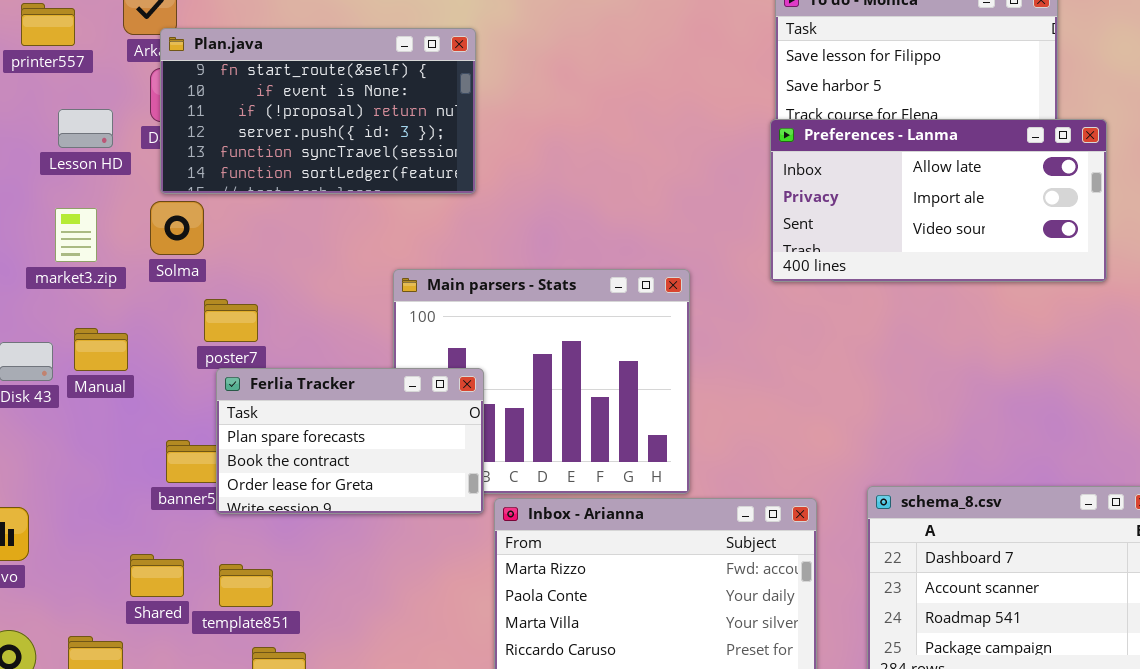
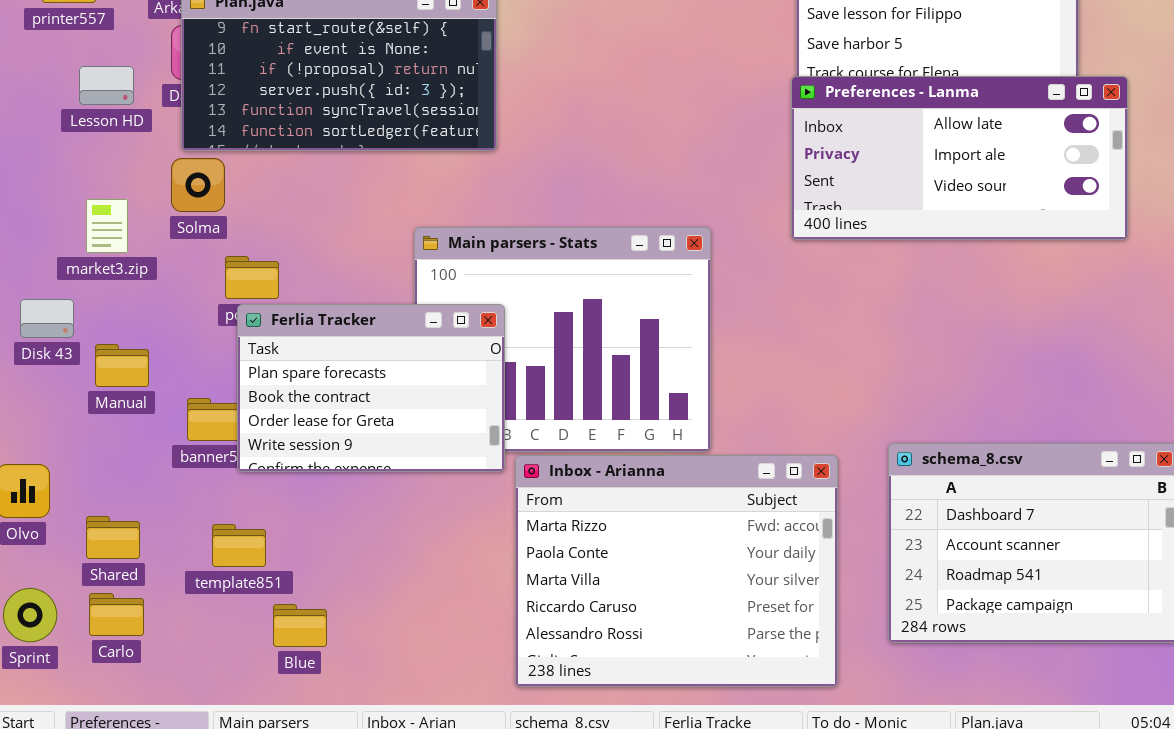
market3.zip: [55,208,97,262] -> [86,199,128,253], moved
Manual: [74,328,128,371] -> [95,344,149,387], moved
Ferlia Tracker: [216,368,484,514] -> [237,304,505,472], resized
Shared: [130,554,184,597] -> [86,516,140,559], moved
template851: [219,564,273,607] -> [212,524,266,567], moved

